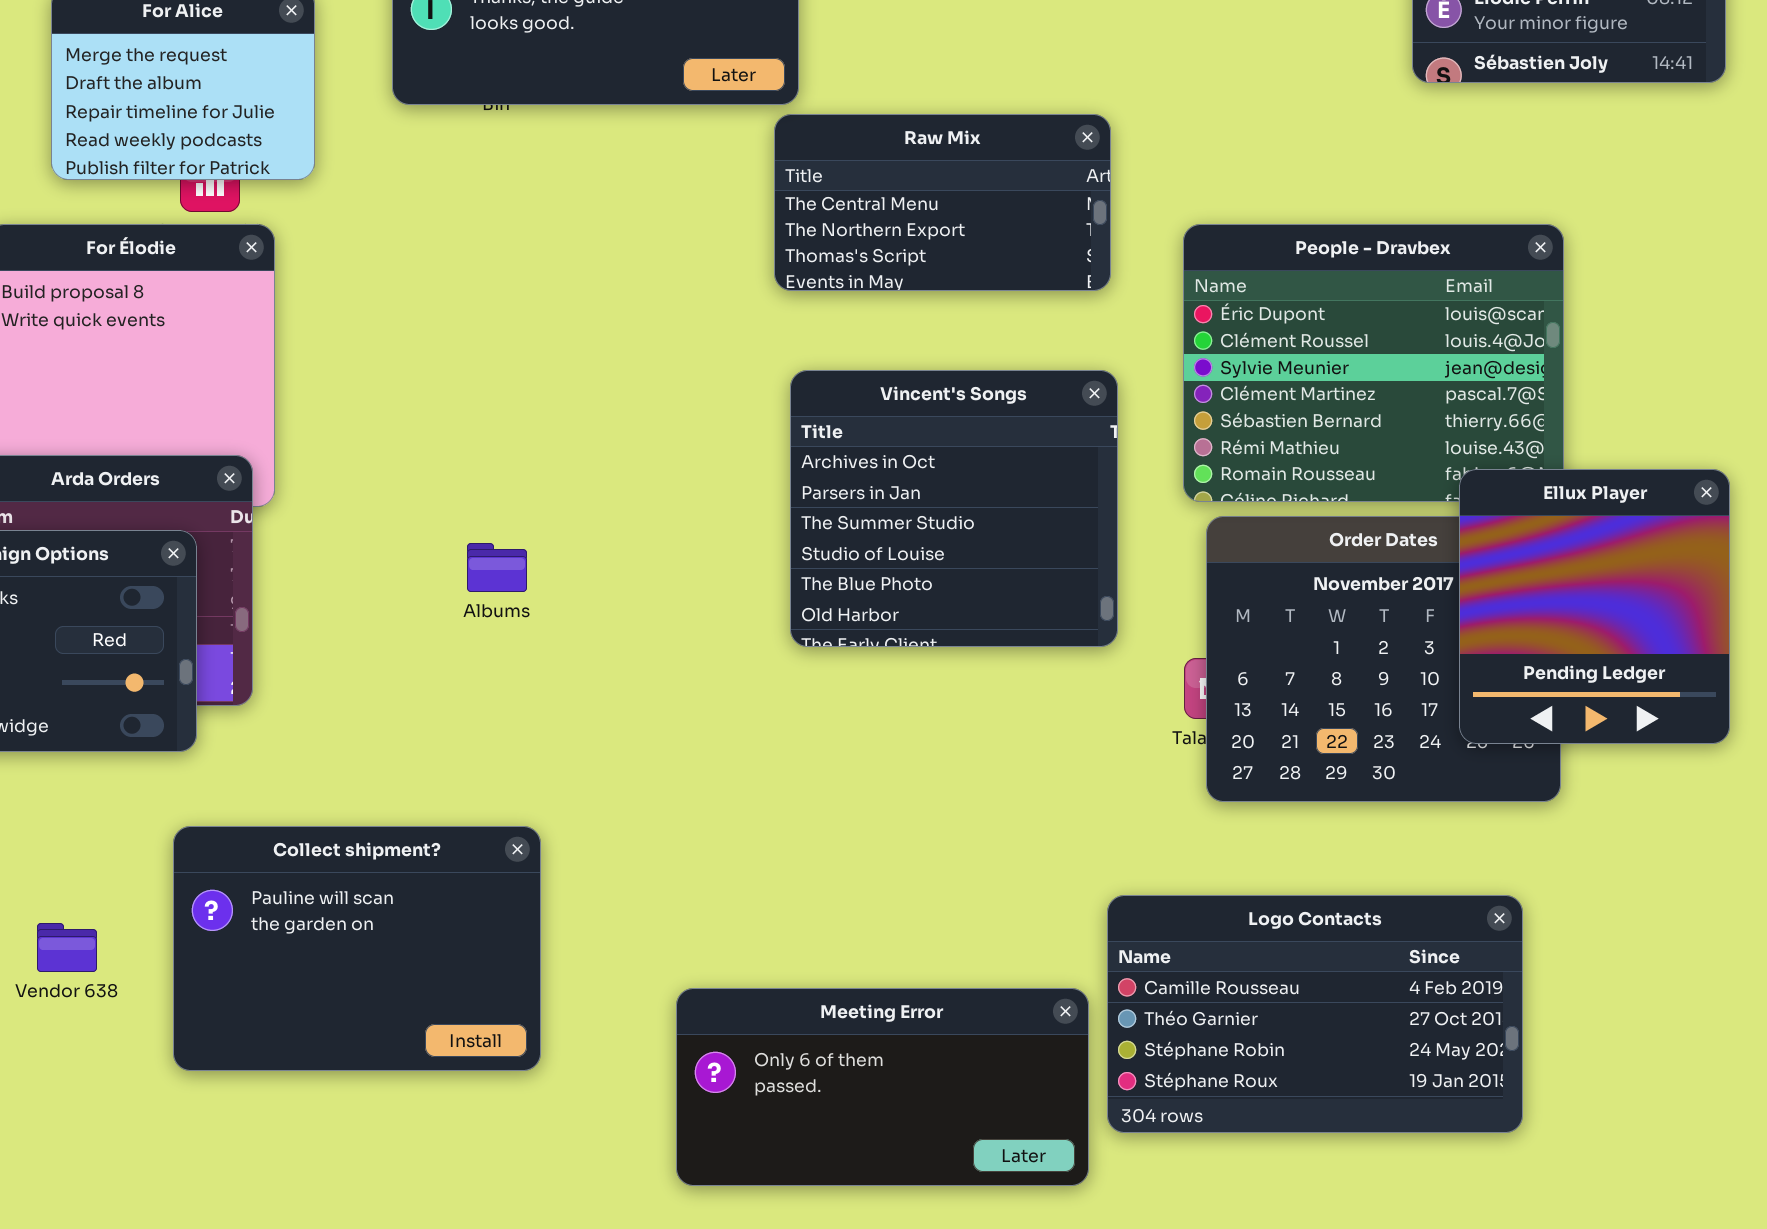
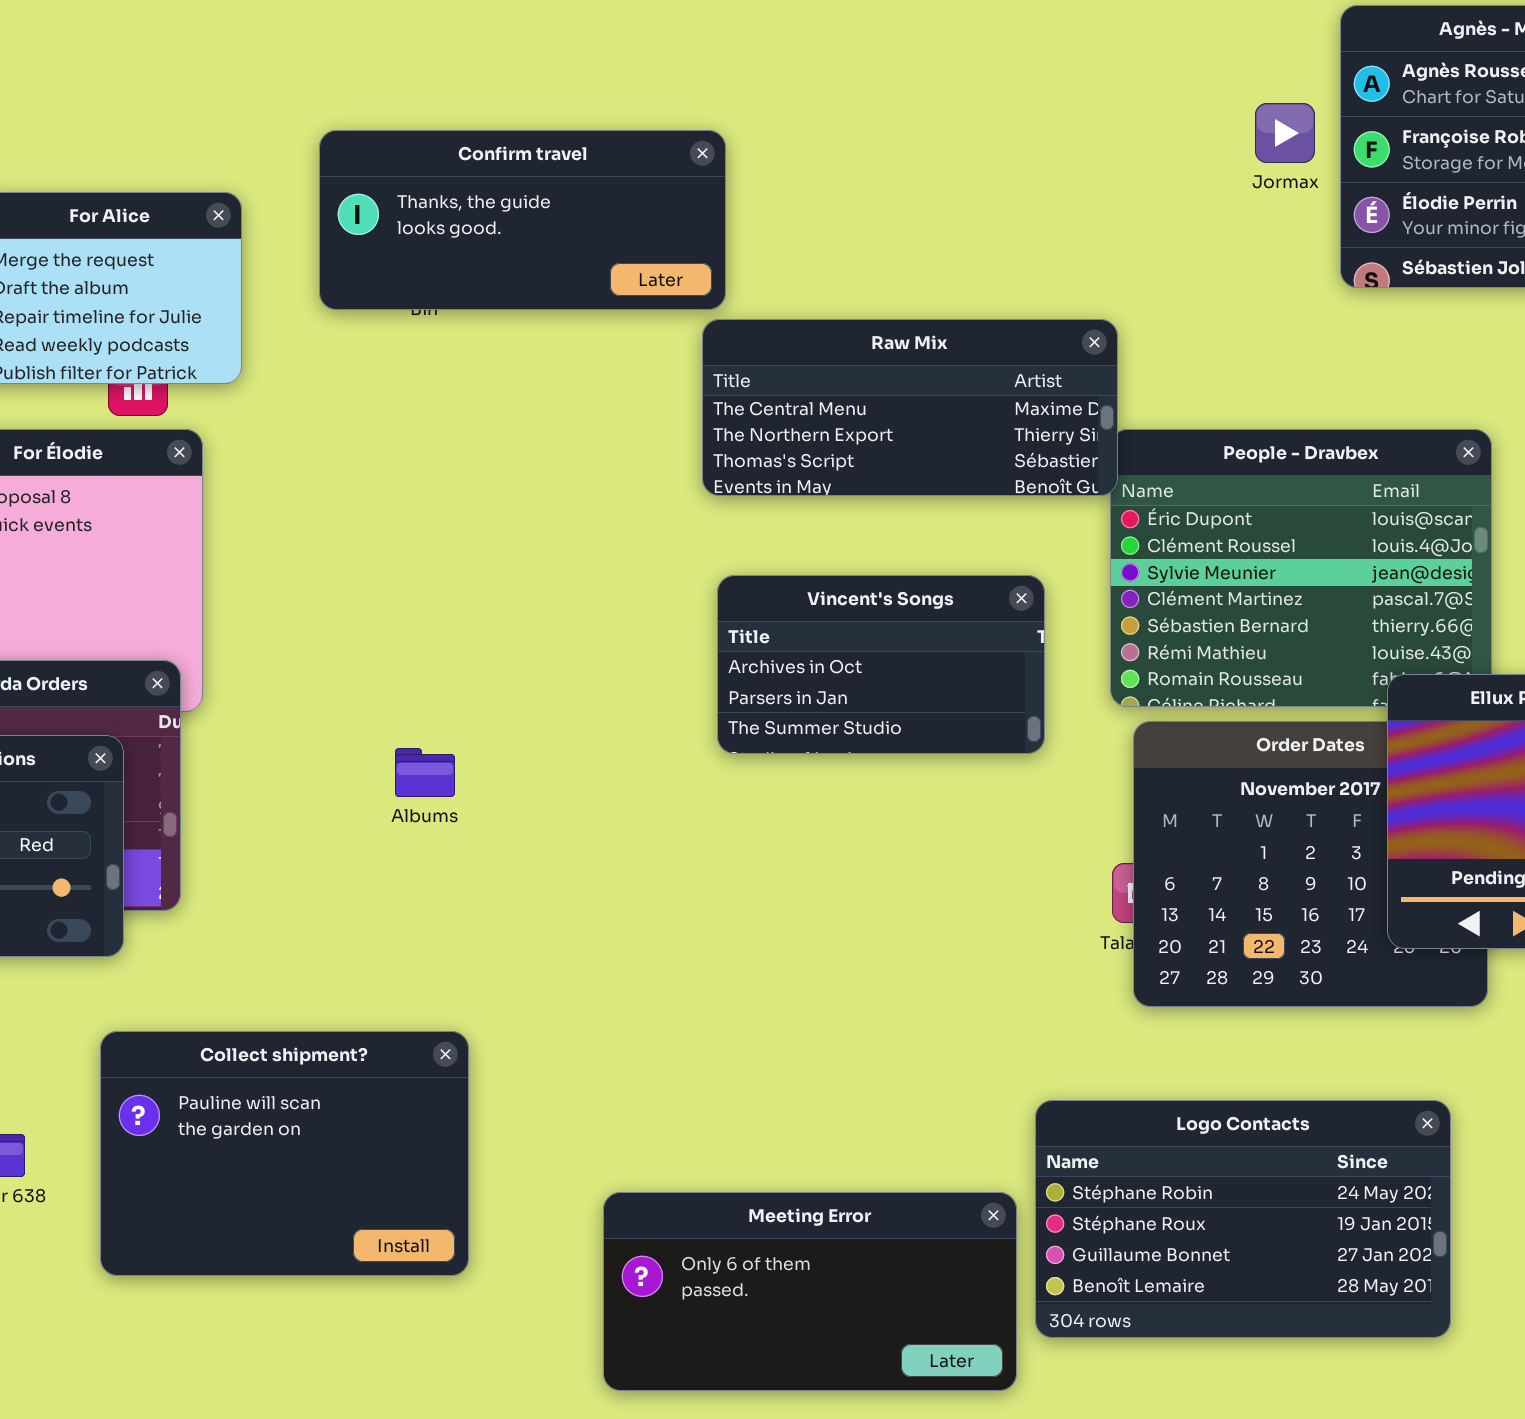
Raw Mix: [774,114,1111,291] -> [702,319,1118,496], resized
Vincent's Songs: [790,370,1118,647] -> [717,575,1045,754], resized
Logo Contacts: [1107,895,1523,1133] -> [1035,1100,1451,1338], scrolled down 2 rows

